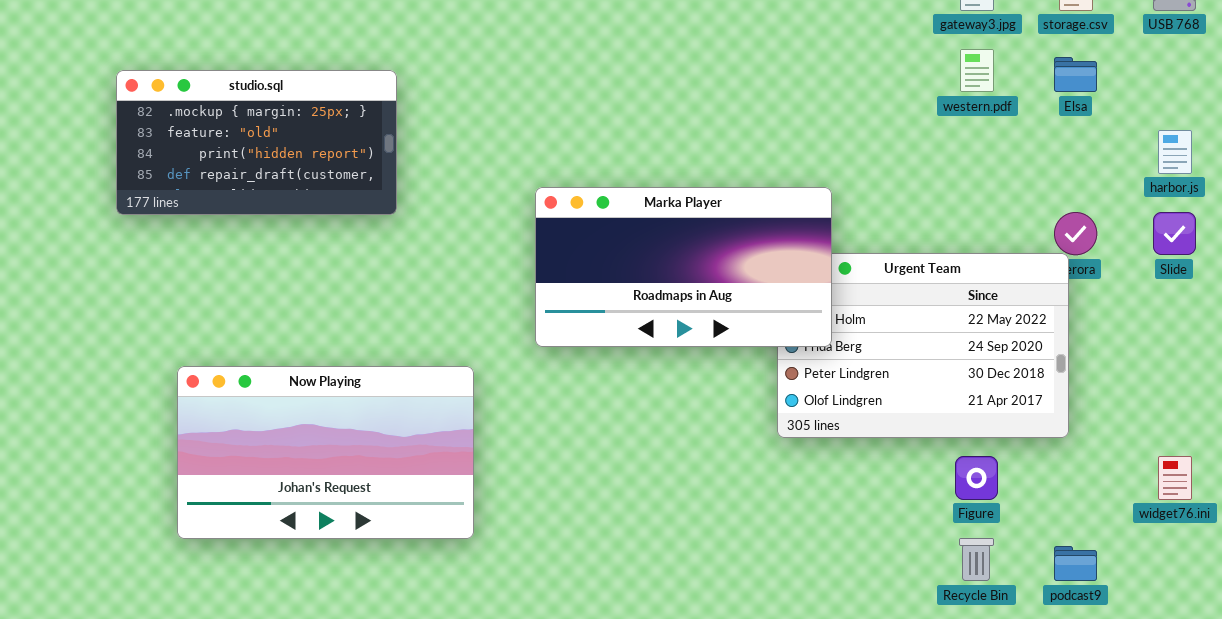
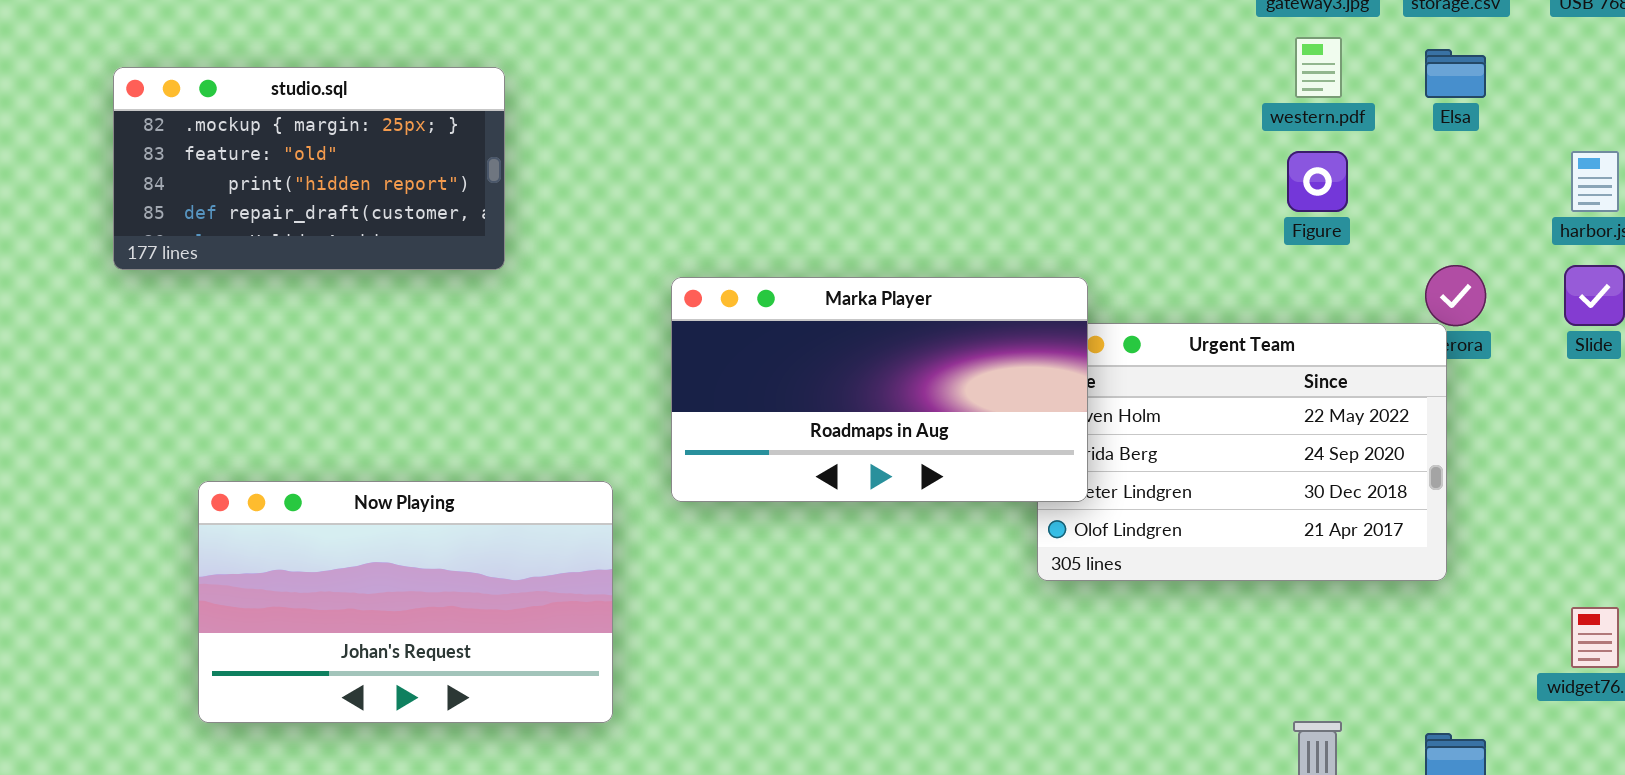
Marka Player: [535,187,832,347] -> [671,277,1088,502], moved
Figure: [955,456,998,500] -> [1287,151,1348,212], moved

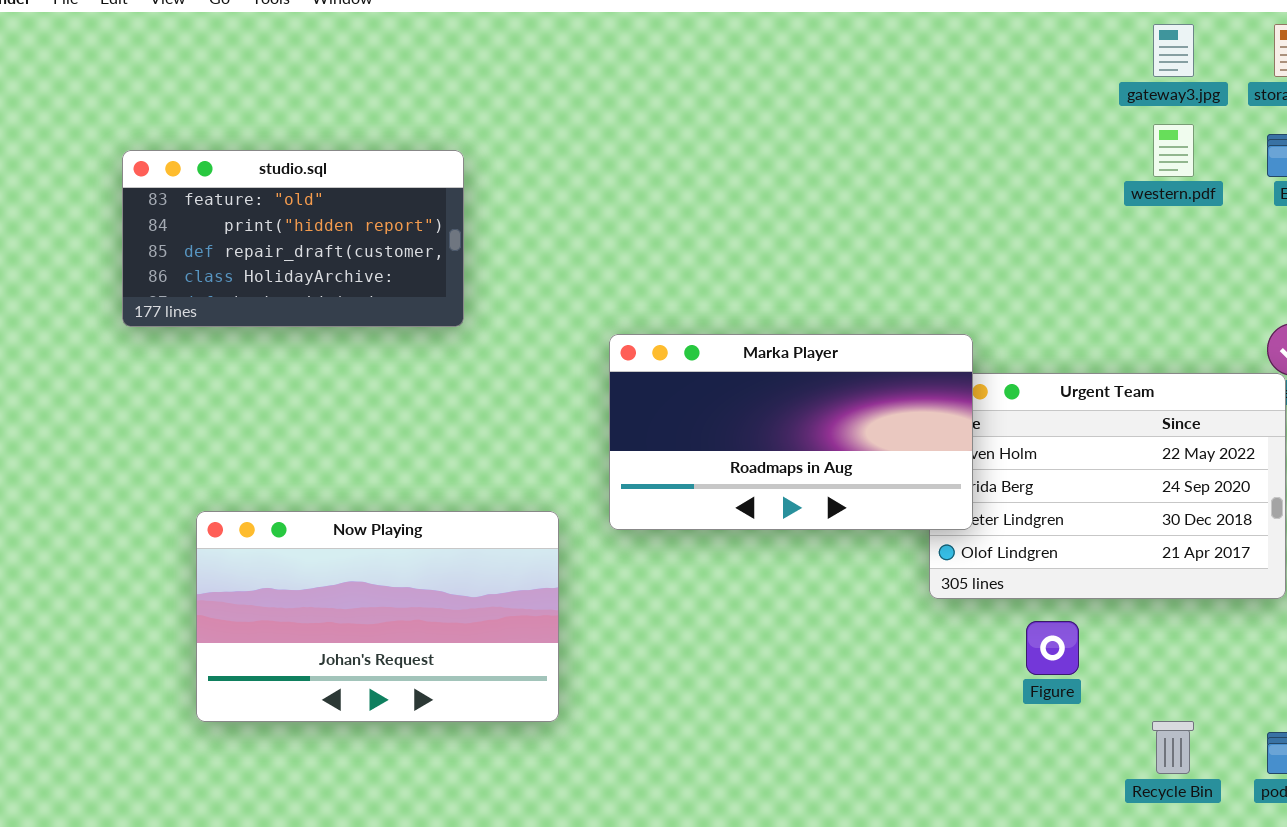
studio.sql: [113,67,505,270] -> [122,150,464,327], scrolled down 1 row
Figure: [1287,151,1348,212] -> [1026,621,1079,675], moved

